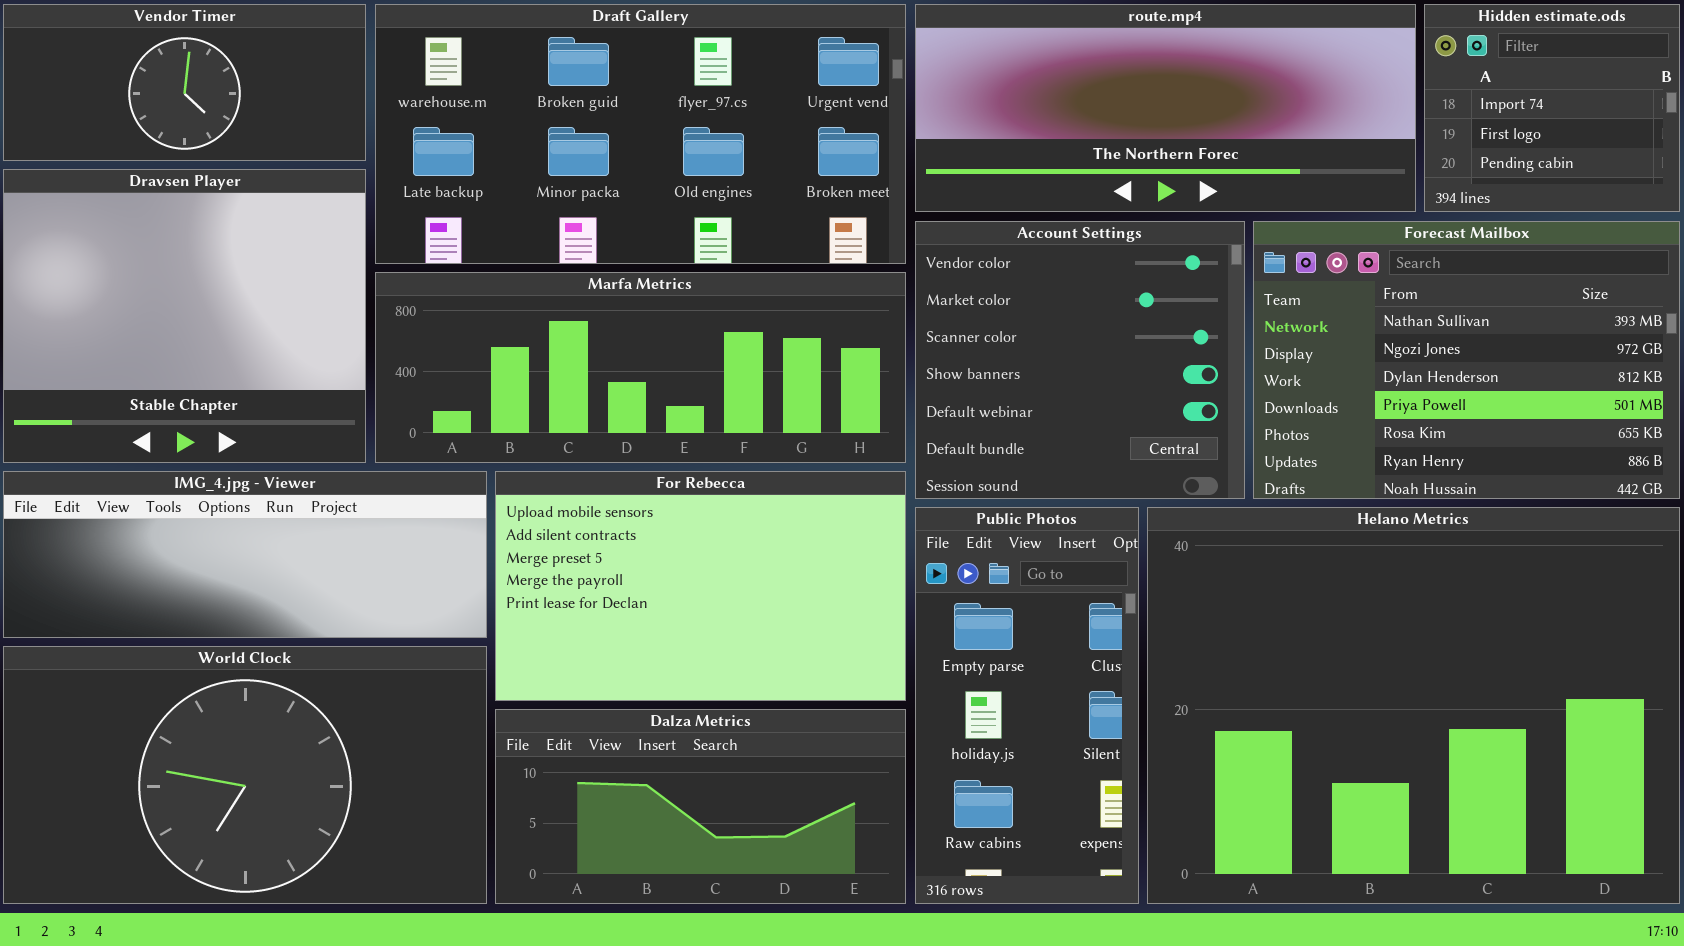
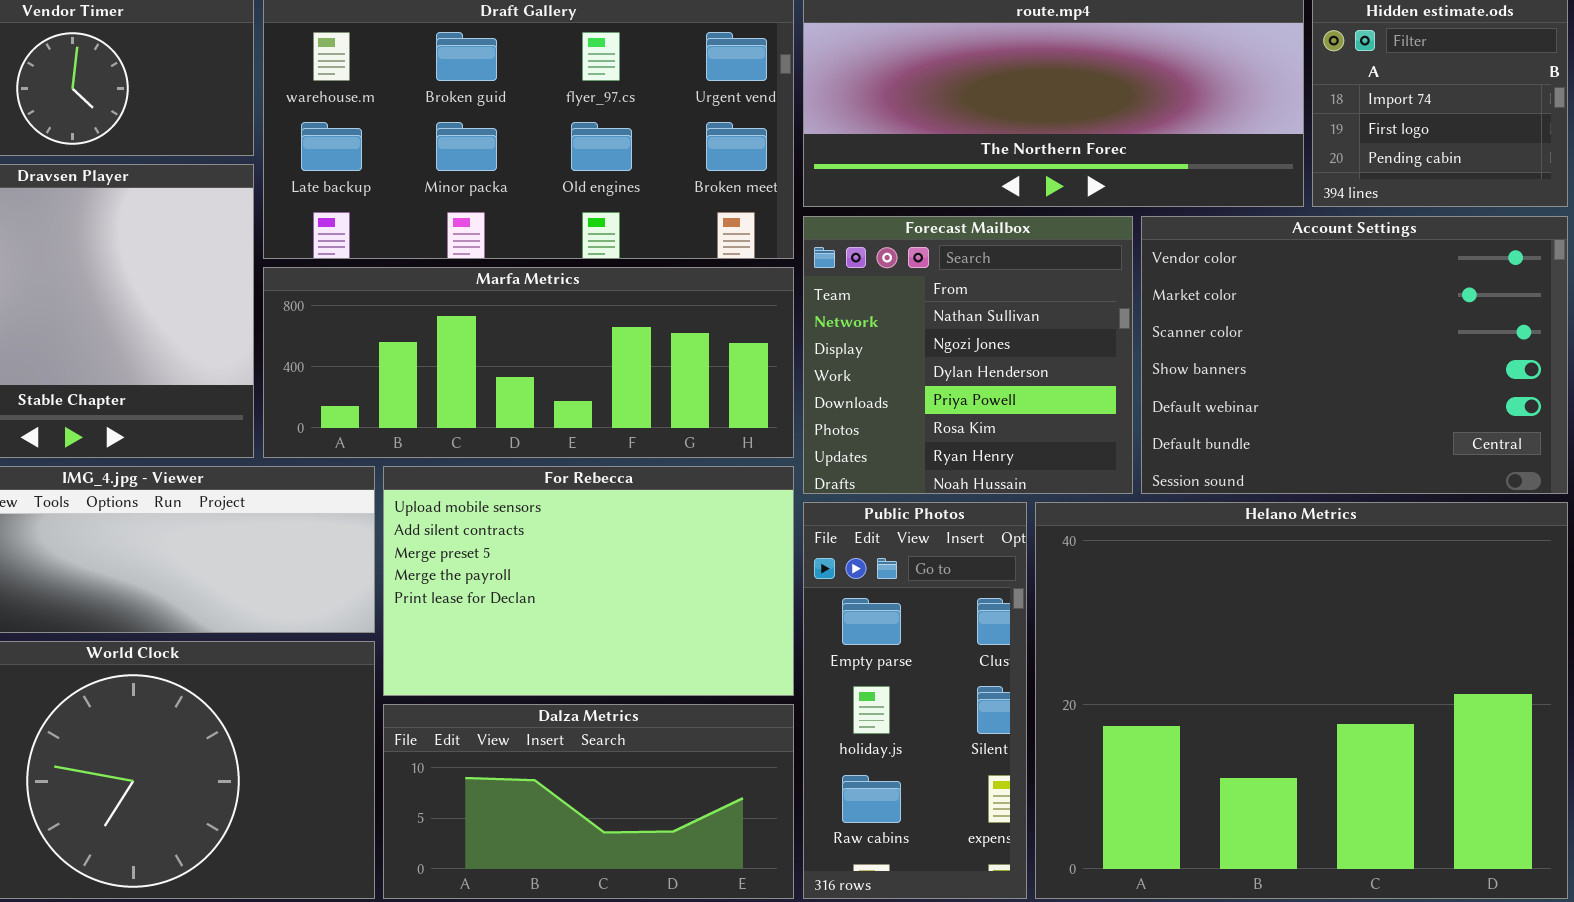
Account Settings: [915,221,1245,499] -> [1141,216,1568,494], moved, resized
Forecast Mailbox: [1253,221,1680,499] -> [803,216,1133,494], moved, resized

